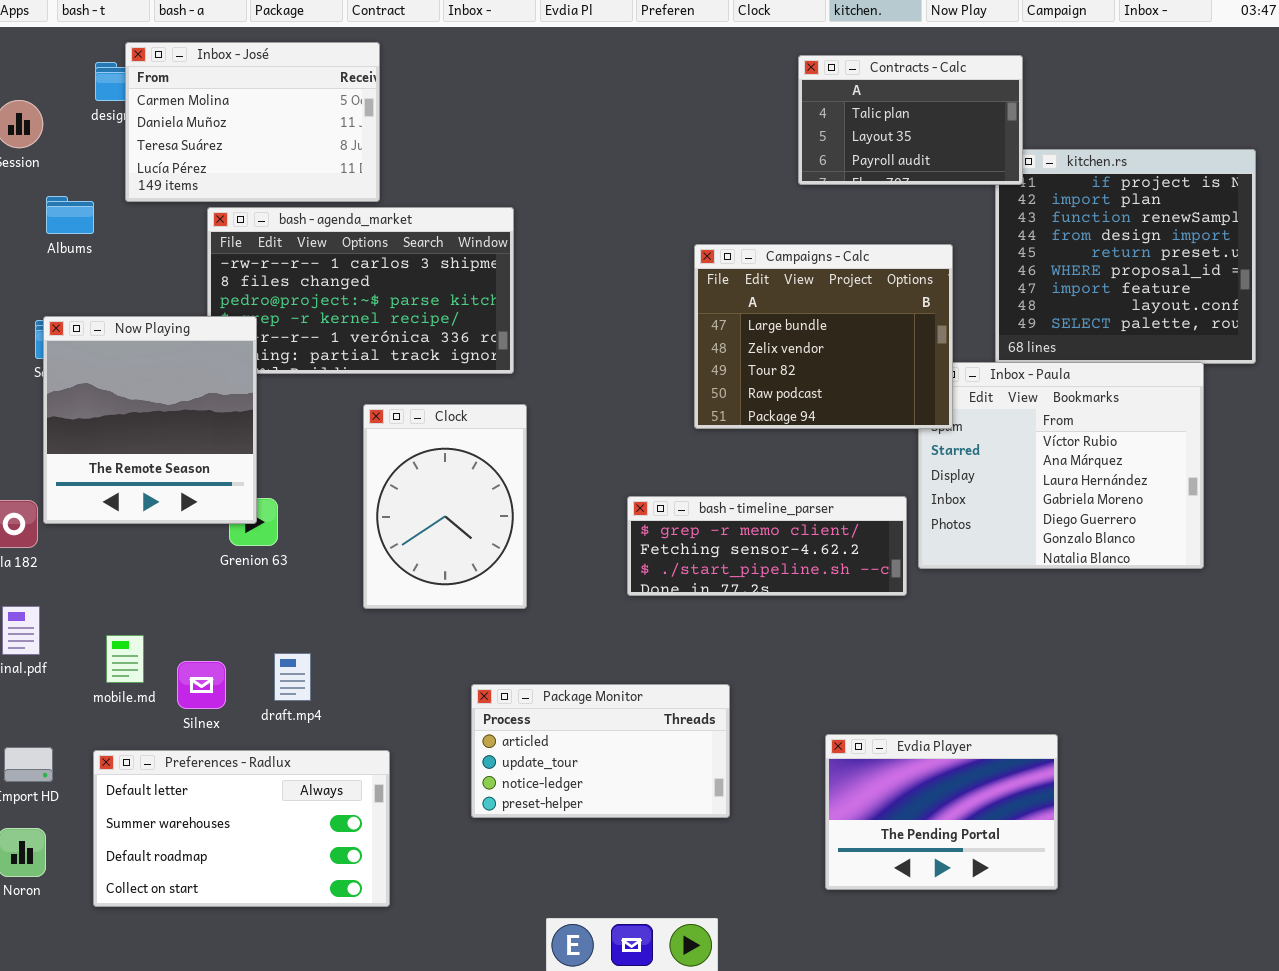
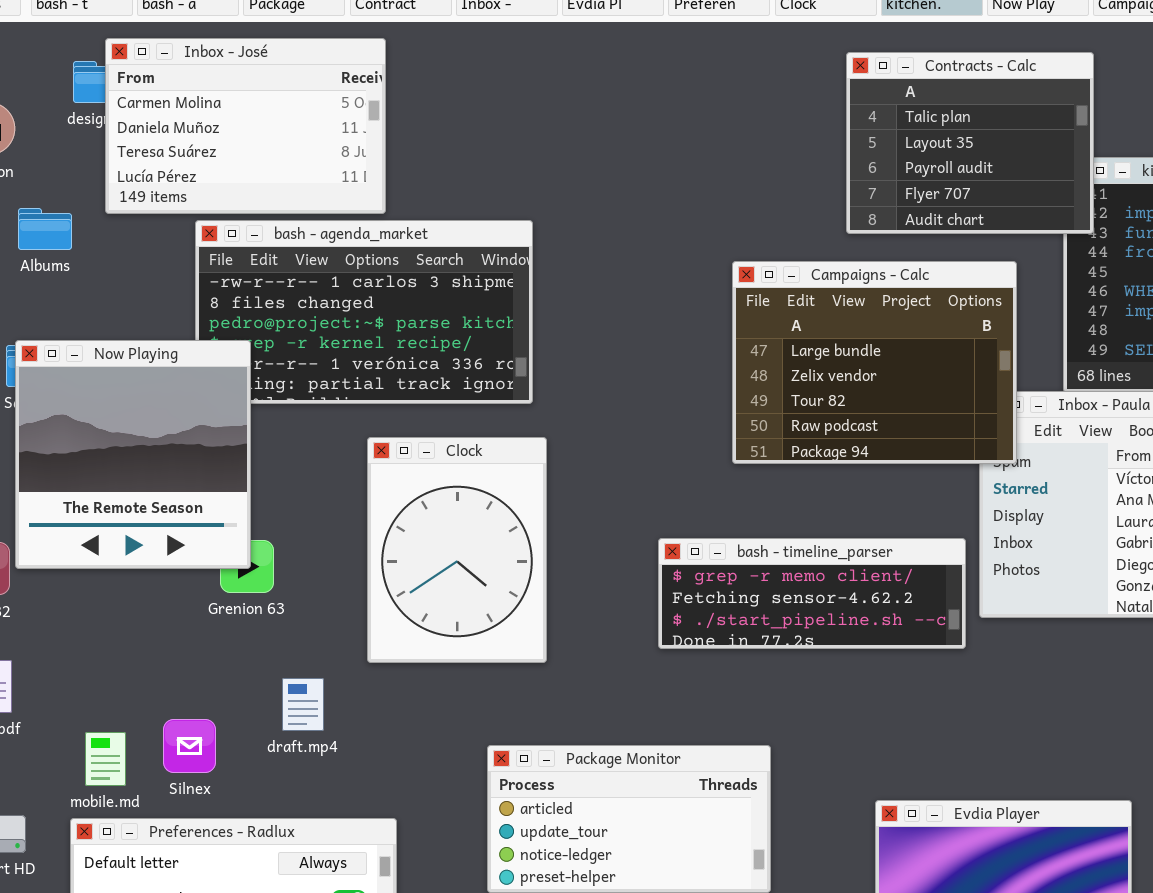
Contracts - Calc: [798,55,1023,185] -> [846,52,1094,234], resized
mobile.md: [106,635,144,683] -> [85,732,126,786], moved
draft.mp4: [274,653,311,701] -> [282,678,324,731], moved

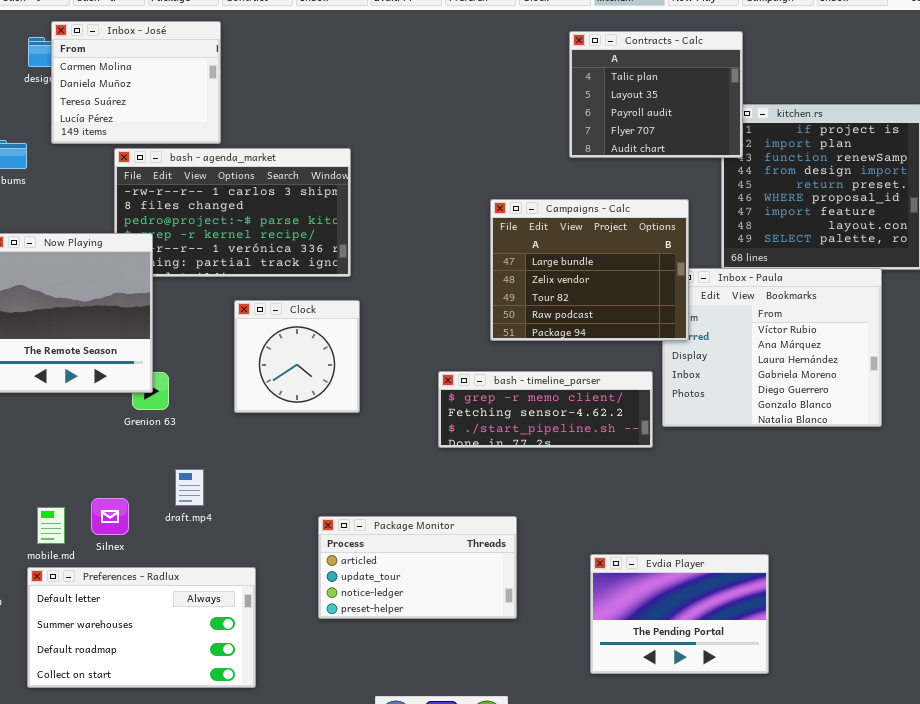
Inbox - José: [105,38,386,214] -> [51,21,221,144], resized
Campaigns - Calc: [732,261,1017,464] -> [490,199,689,341], moved
Clock: [367,437,547,663] -> [234,300,360,413], resized

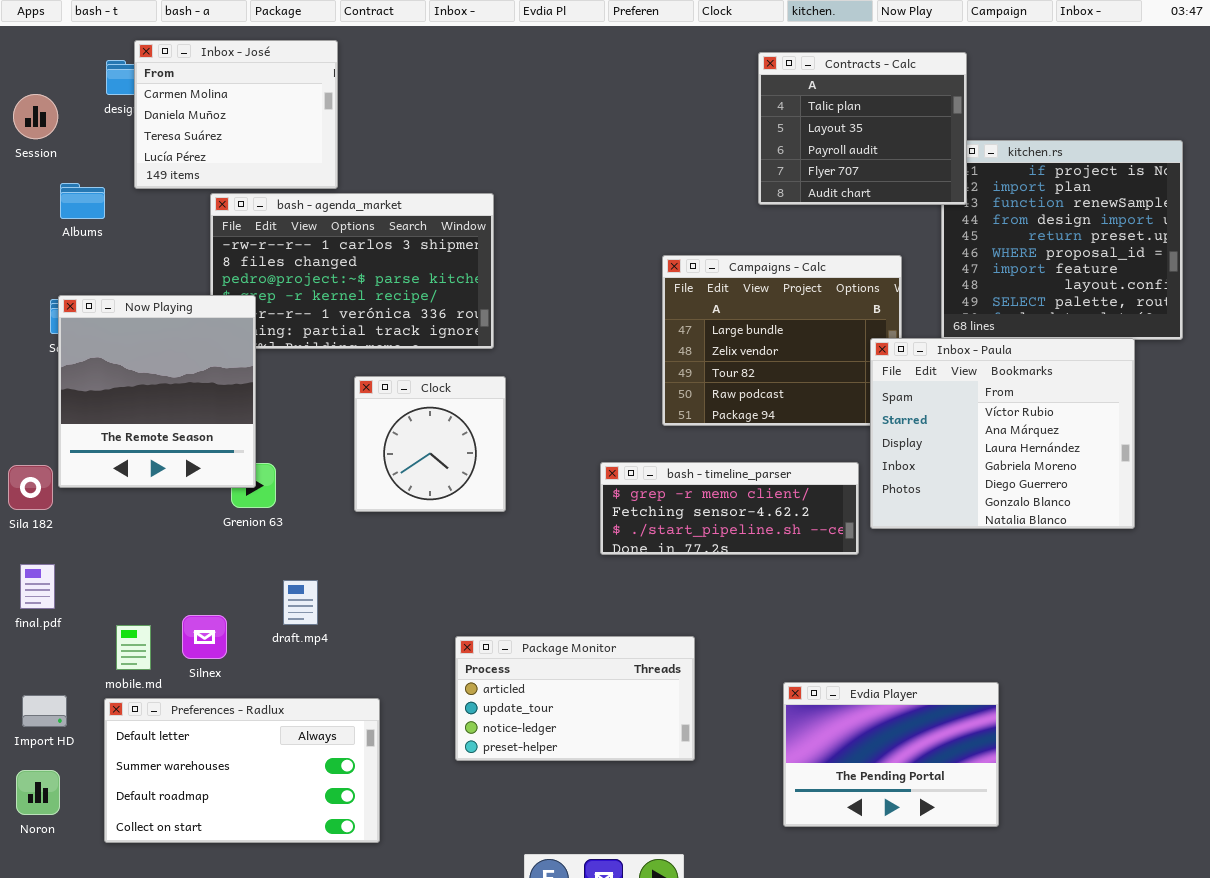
Inbox - Paula: [662,268,882,427] -> [870,338,1135,529], raised

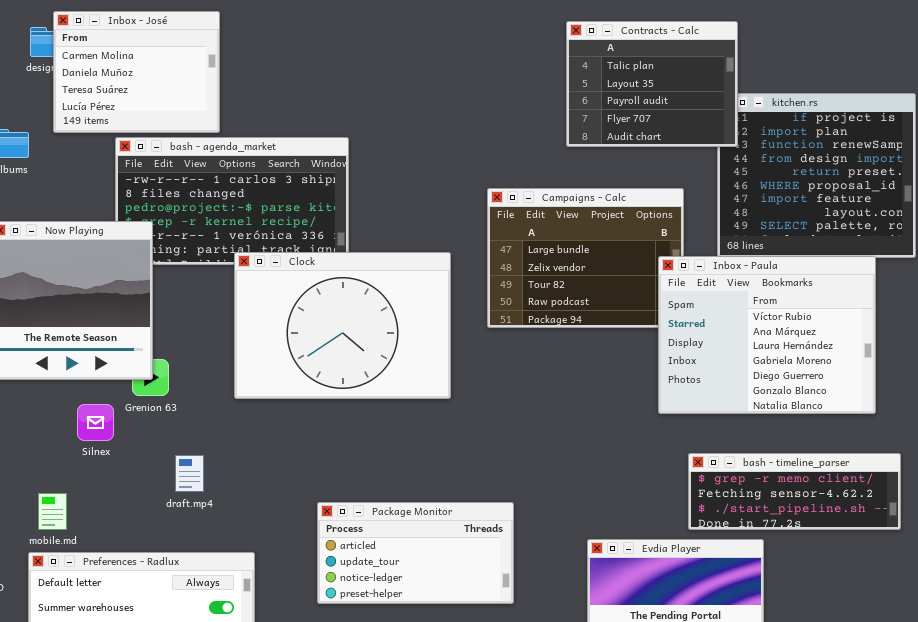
Clock: [354,376,506,512] -> [234,252,451,399], resized
bash - timeline_parser: [600,462,859,555] -> [688,453,901,530], moved
Silnex: [182,615,227,659] -> [77,404,114,441], moved

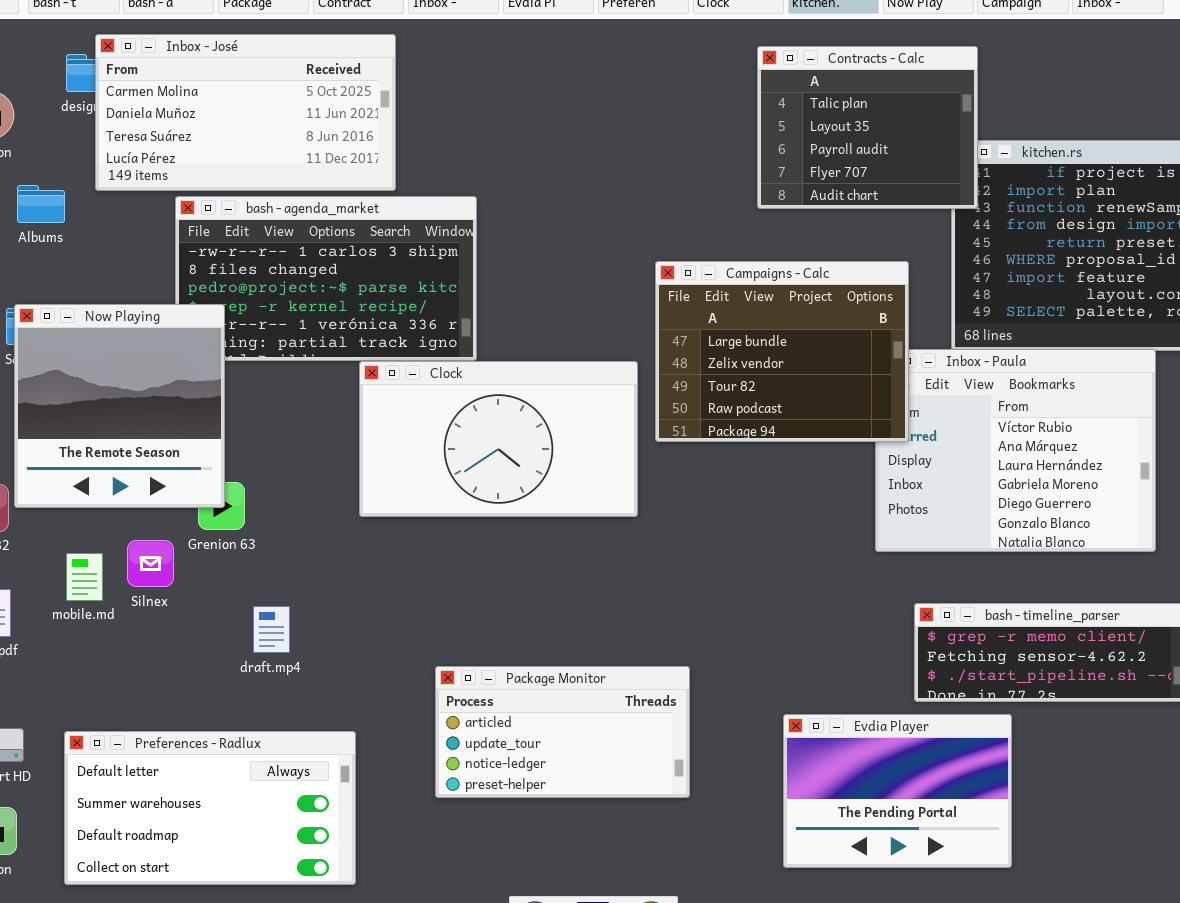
Inbox - José: [53,11,220,133] -> [95,34,396,191], resized
Campaigns - Calc: [487,188,684,328] -> [655,261,909,442], raised
Clock: [234,252,451,399] -> [359,361,638,517], moved, resized
mobile.md: [38,493,67,530] -> [66,553,103,601], moved

